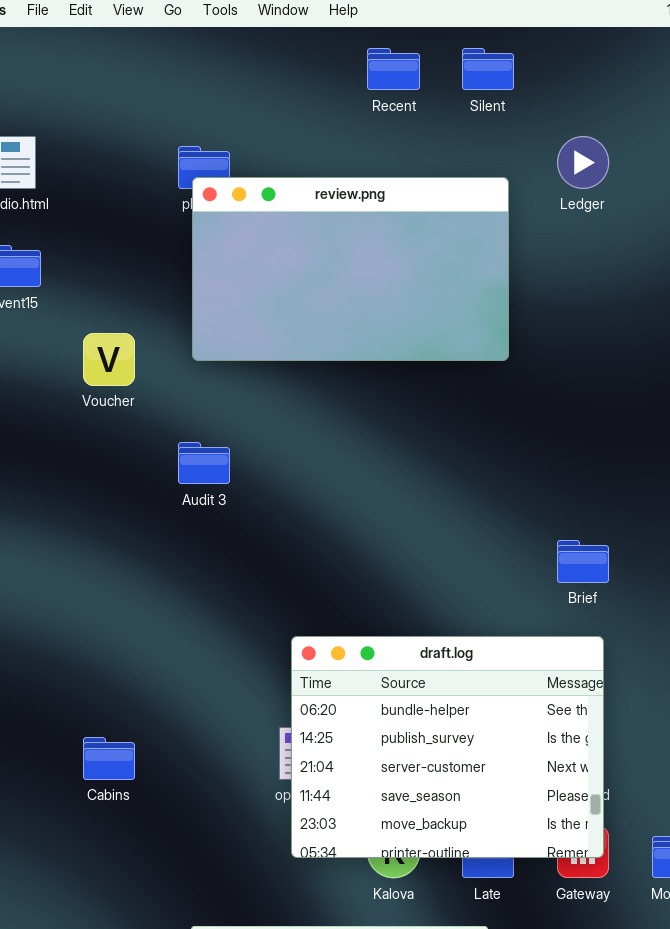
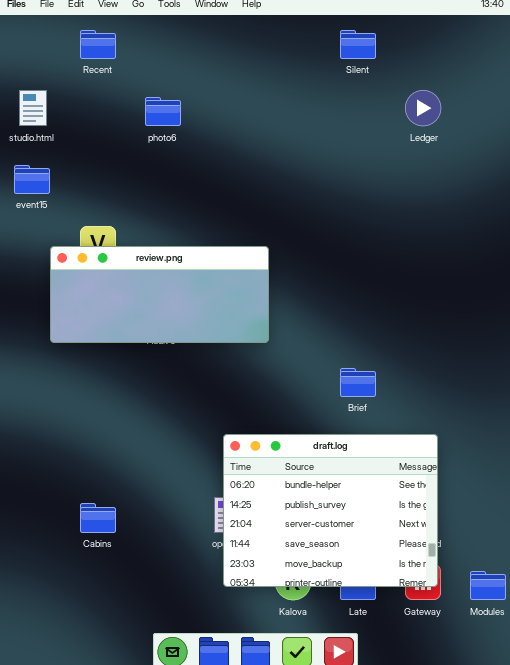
Recent: [367,48,420,90] -> [80,30,116,59], moved
review.png: [192,177,509,361] -> [50,246,269,343], moved, resized
Brief: [557,540,609,583] -> [340,368,376,397], moved

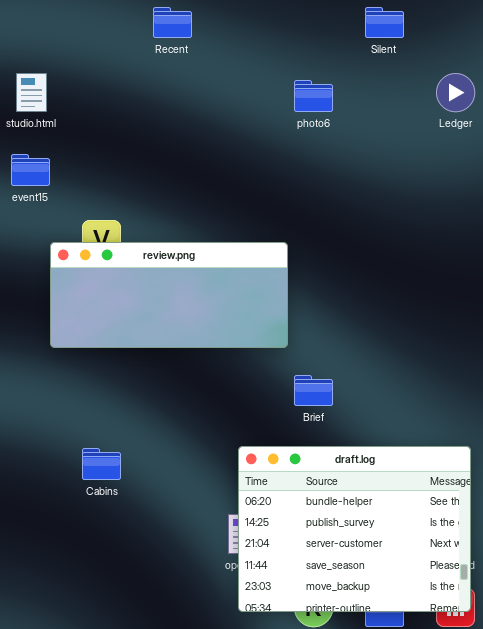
Recent: [80,30,116,59] -> [153,7,192,38], moved
photo6: [145,97,181,126] -> [294,80,333,112], moved
Brief: [340,368,376,397] -> [294,375,333,406], moved
Cabins: [80,503,116,533] -> [82,448,121,480], moved

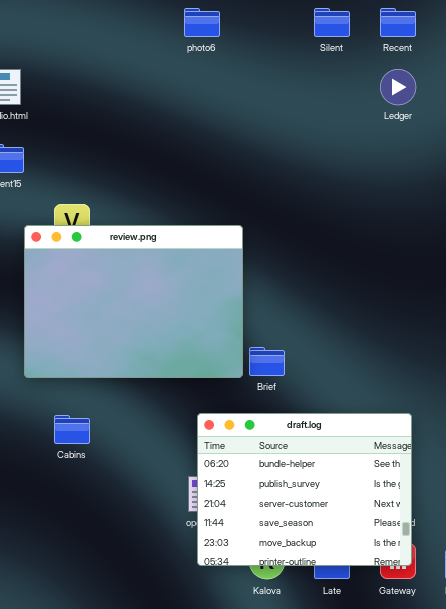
Recent: [153,7,192,38] -> [380,8,416,37], moved
photo6: [294,80,333,112] -> [184,8,220,37], moved
review.png: [50,242,288,348] -> [24,225,243,378], resized

